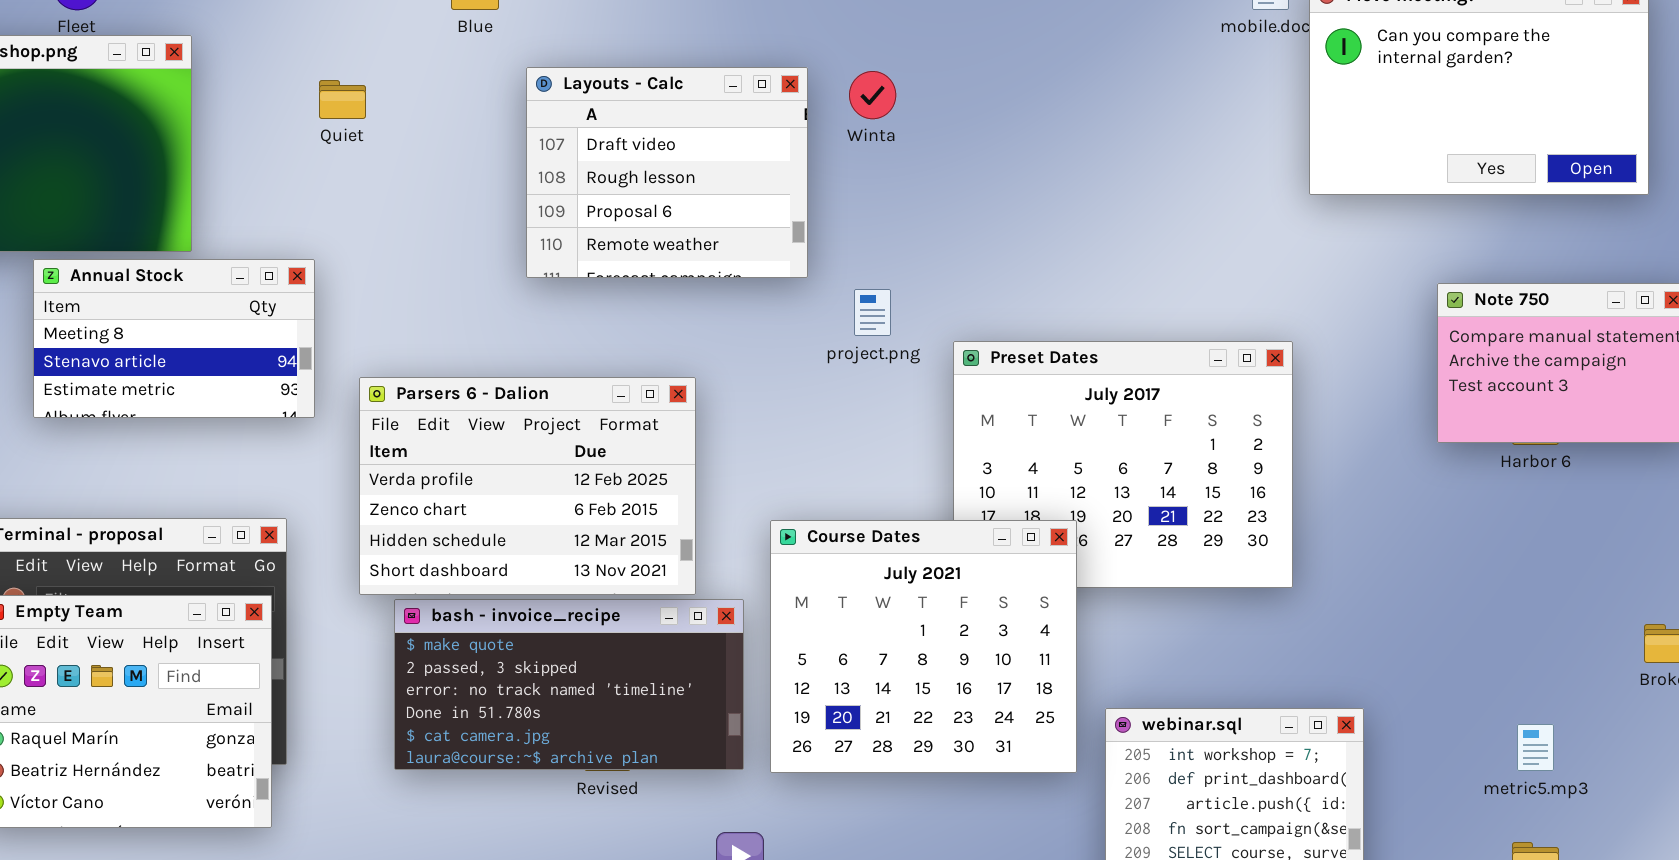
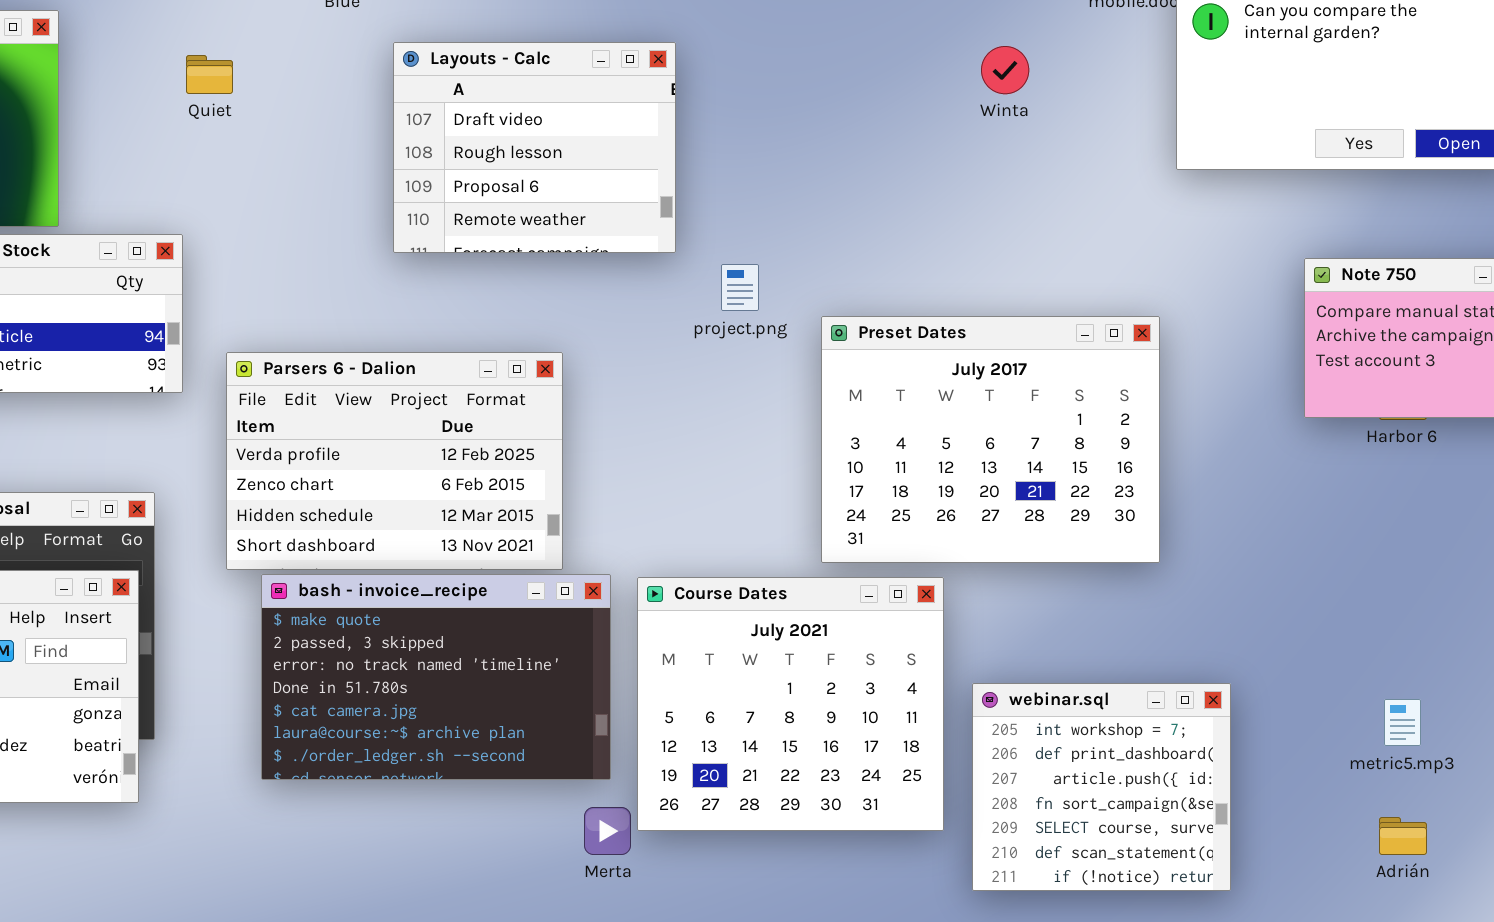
Winta: [849,71,896,119] -> [981,46,1029,94], moved
Course Dates: [770,520,1077,773] -> [637,577,944,831], moved
bash - invoice_recipe: [394,599,744,770] -> [261,574,611,780], resized

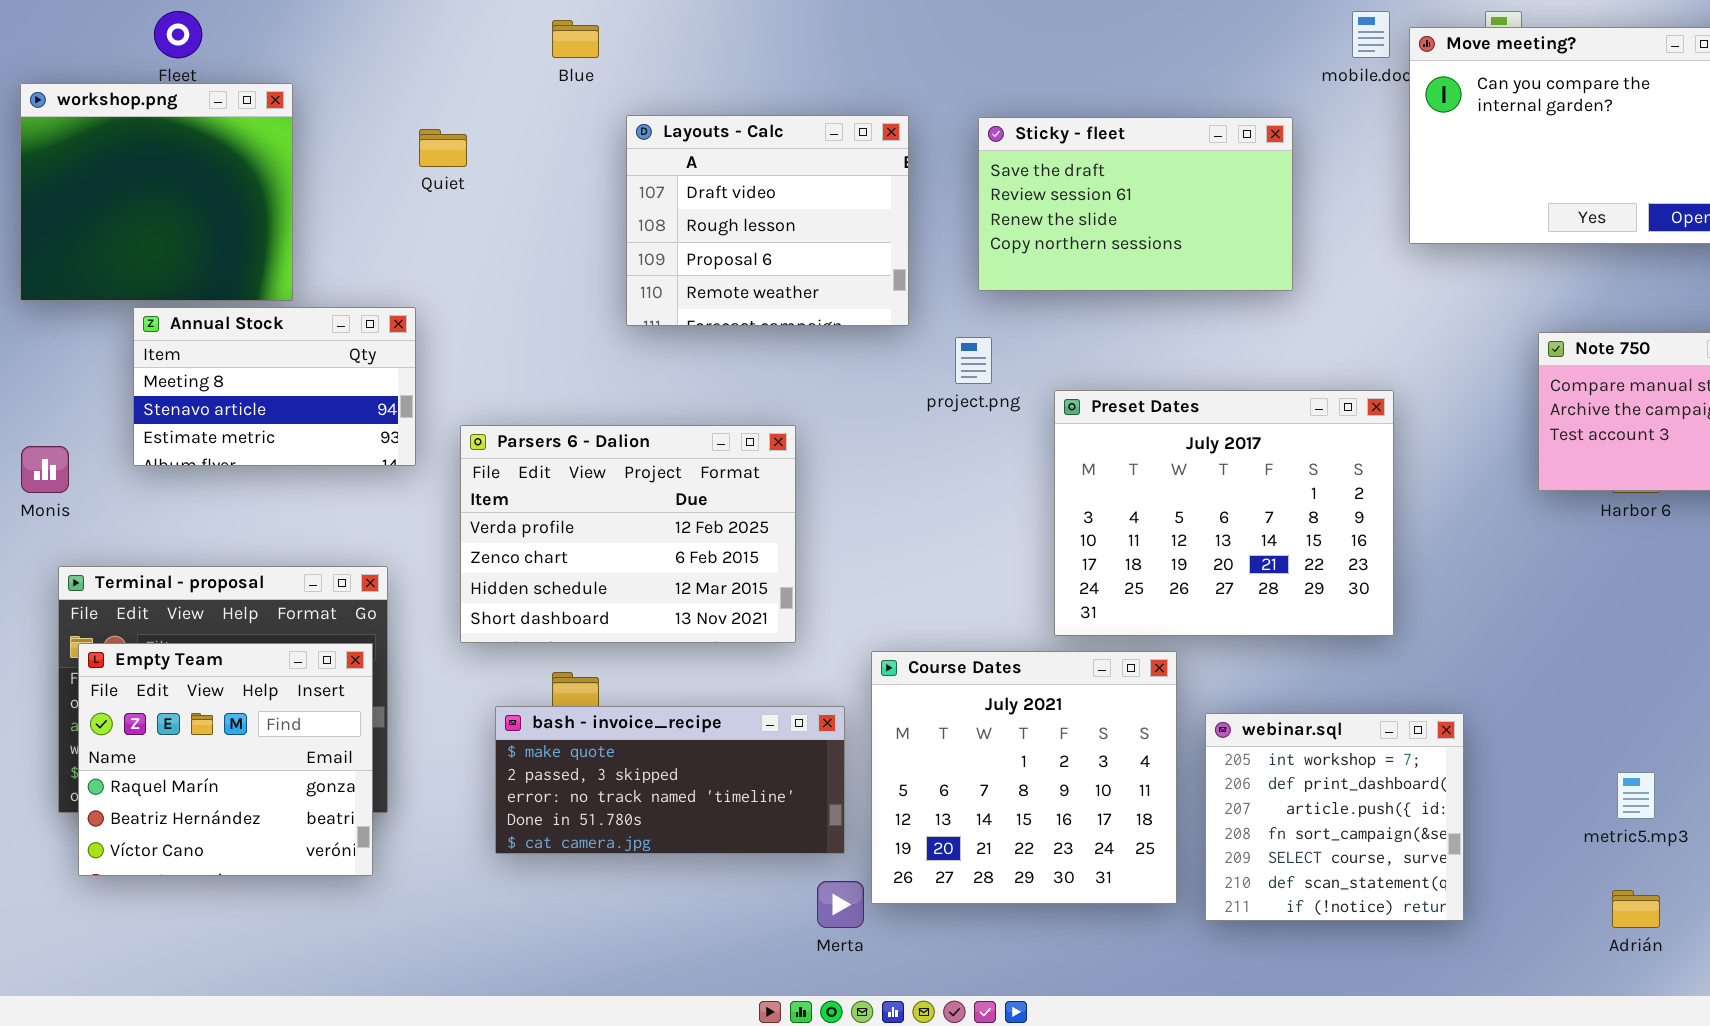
Sticky - fleet: none -> [978,117,1293,291], opened
bash - invoice_recipe: [261,574,611,780] -> [495,706,845,854], resized
webinar.sql: [972,683,1231,891] -> [1205,713,1464,921], moved

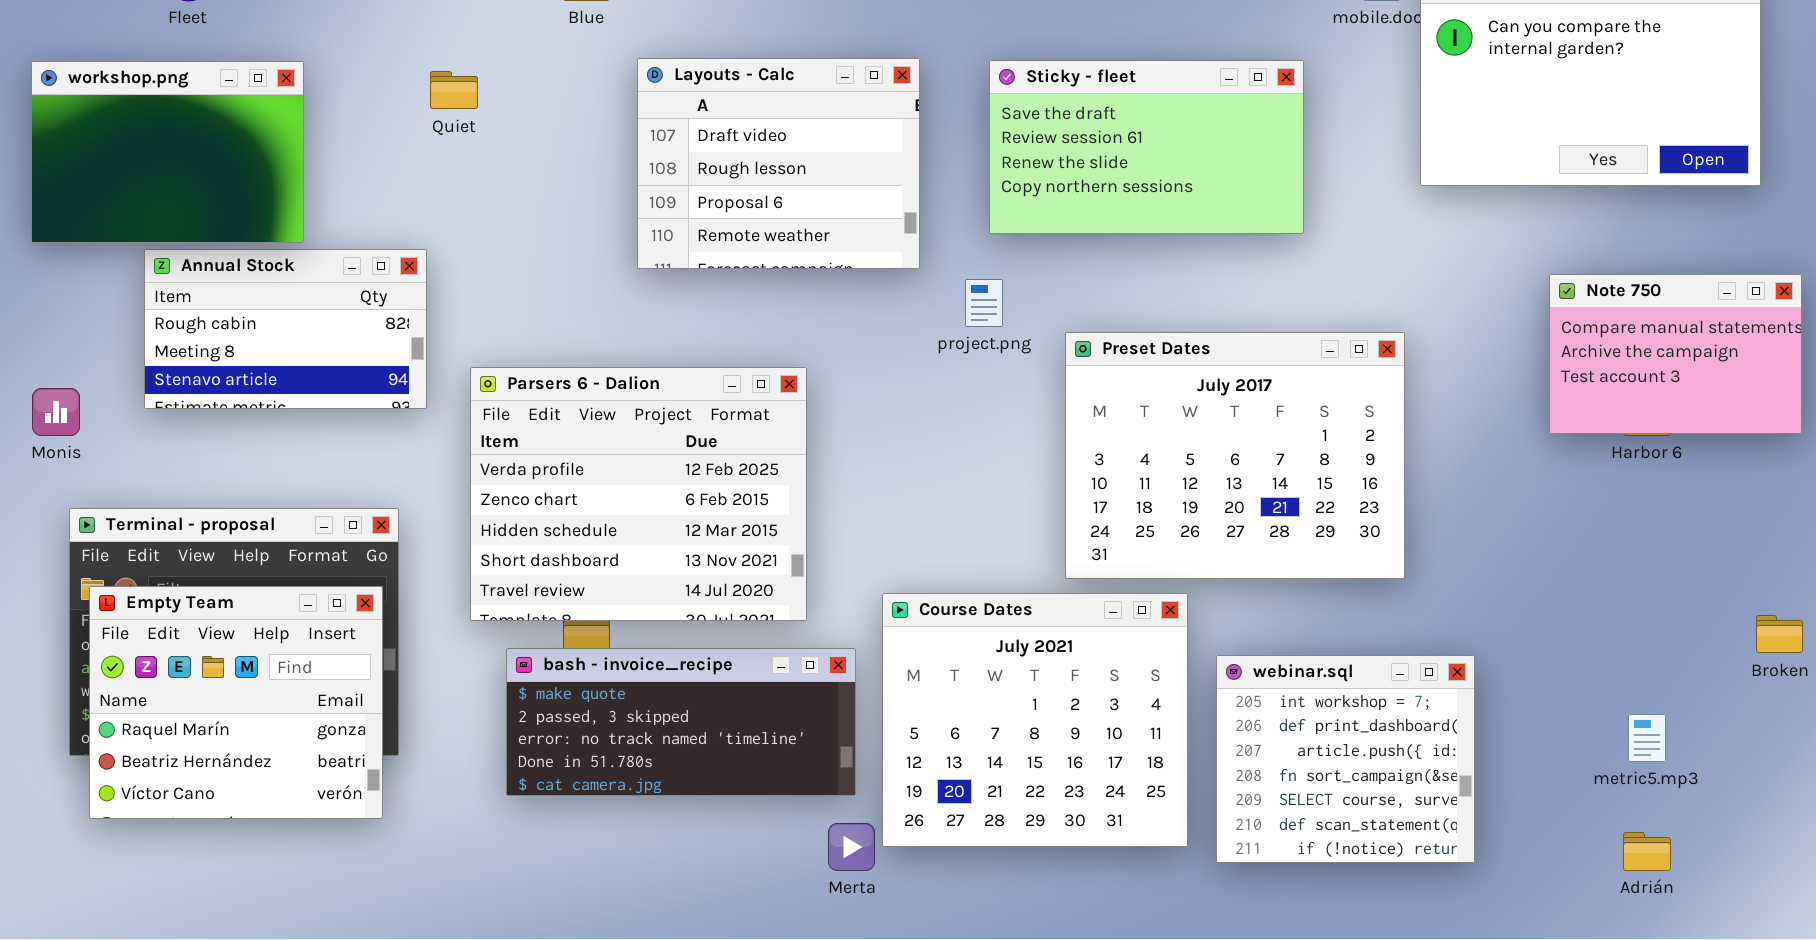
workshop.png: [20,83,293,301] -> [31,61,304,243], resized
Annual Stock: [133,307,416,466] -> [144,249,427,409], scrolled up 1 row
Parsers 6 - Dalion: [460,425,796,643] -> [470,367,807,621], resized

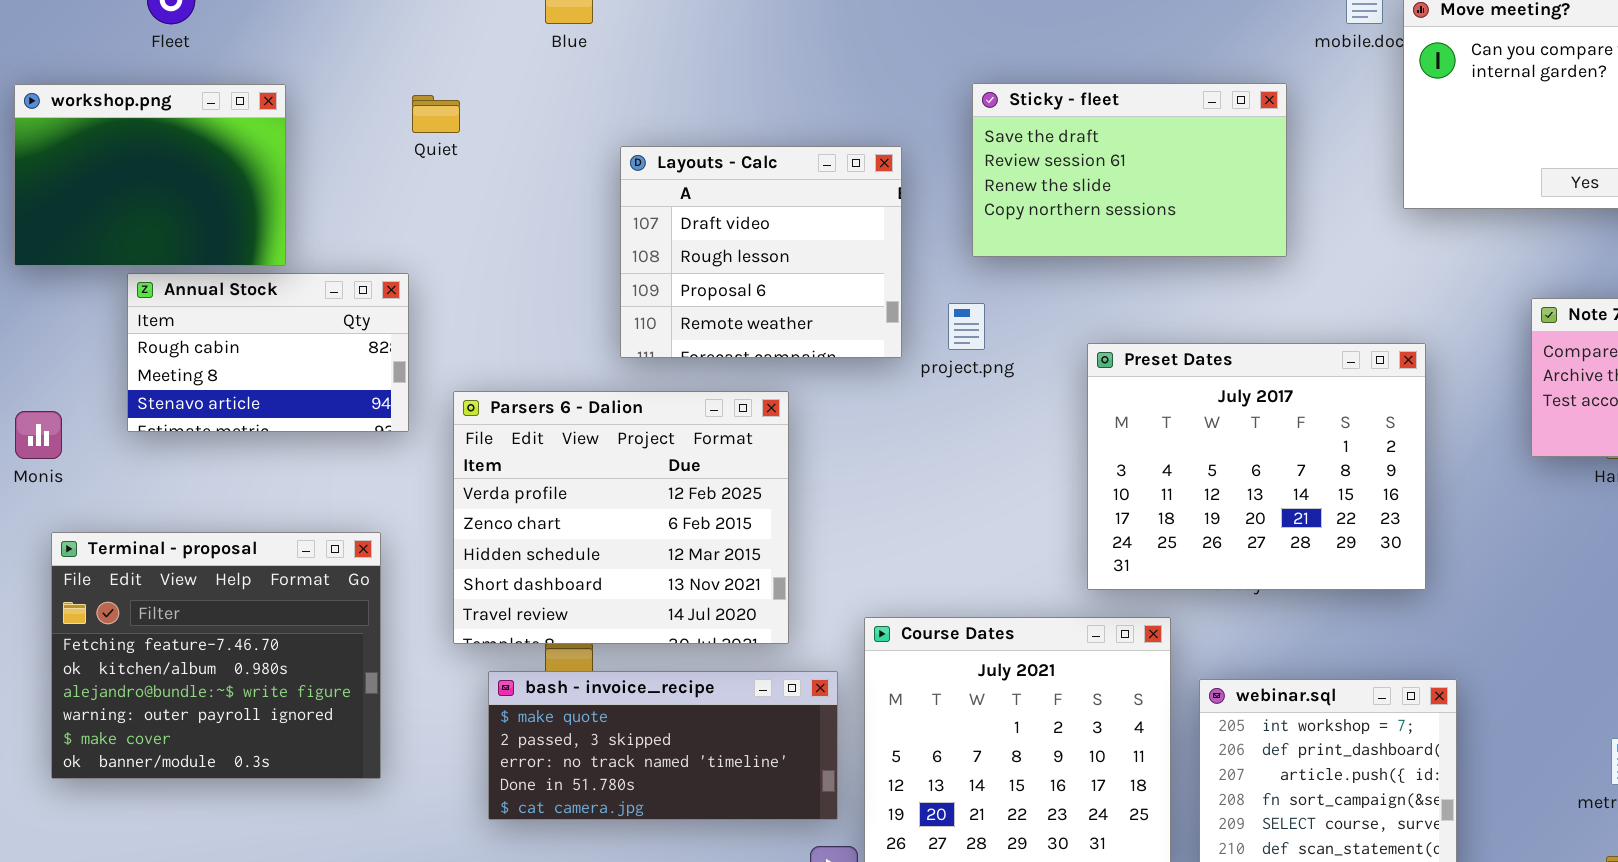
Layouts - Calc: [637,58,920,269] -> [620,146,902,358], moved
Preset Dates: [1065,332,1405,579] -> [1087,343,1426,590], moved
Empty Team: [89,586,383,819] -> none, closed

